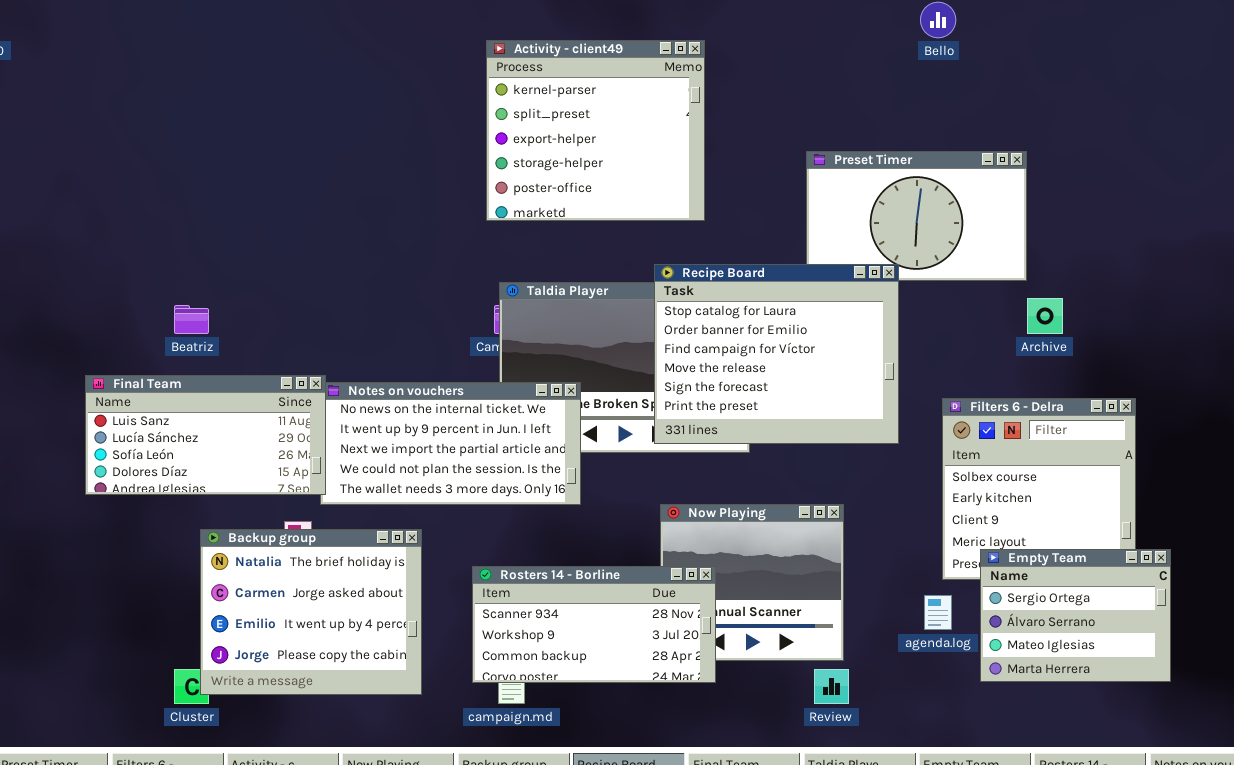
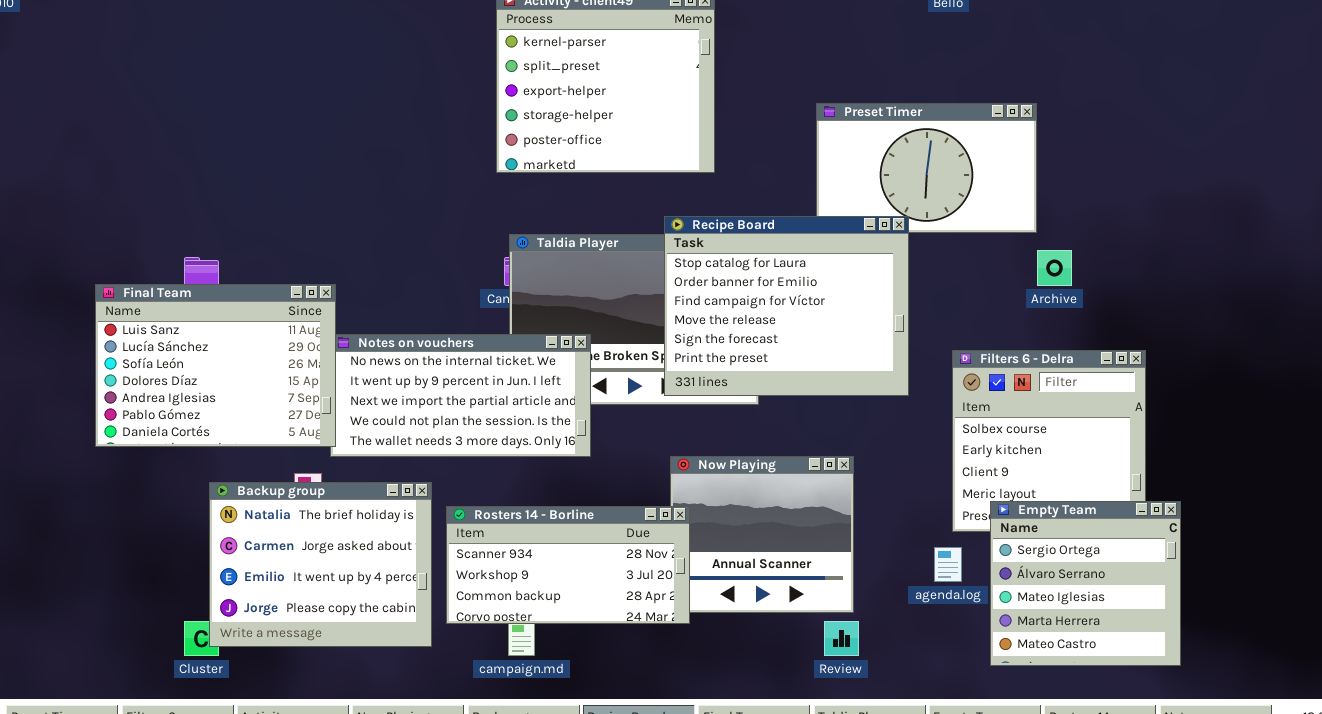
Final Team: [85,375,326,495] -> [95,284,336,447], resized
Empty Team: [980,549,1171,682] -> [990,501,1181,666], resized
Rosters 14 - Borline: [472,566,716,683] -> [446,506,690,624], moved

